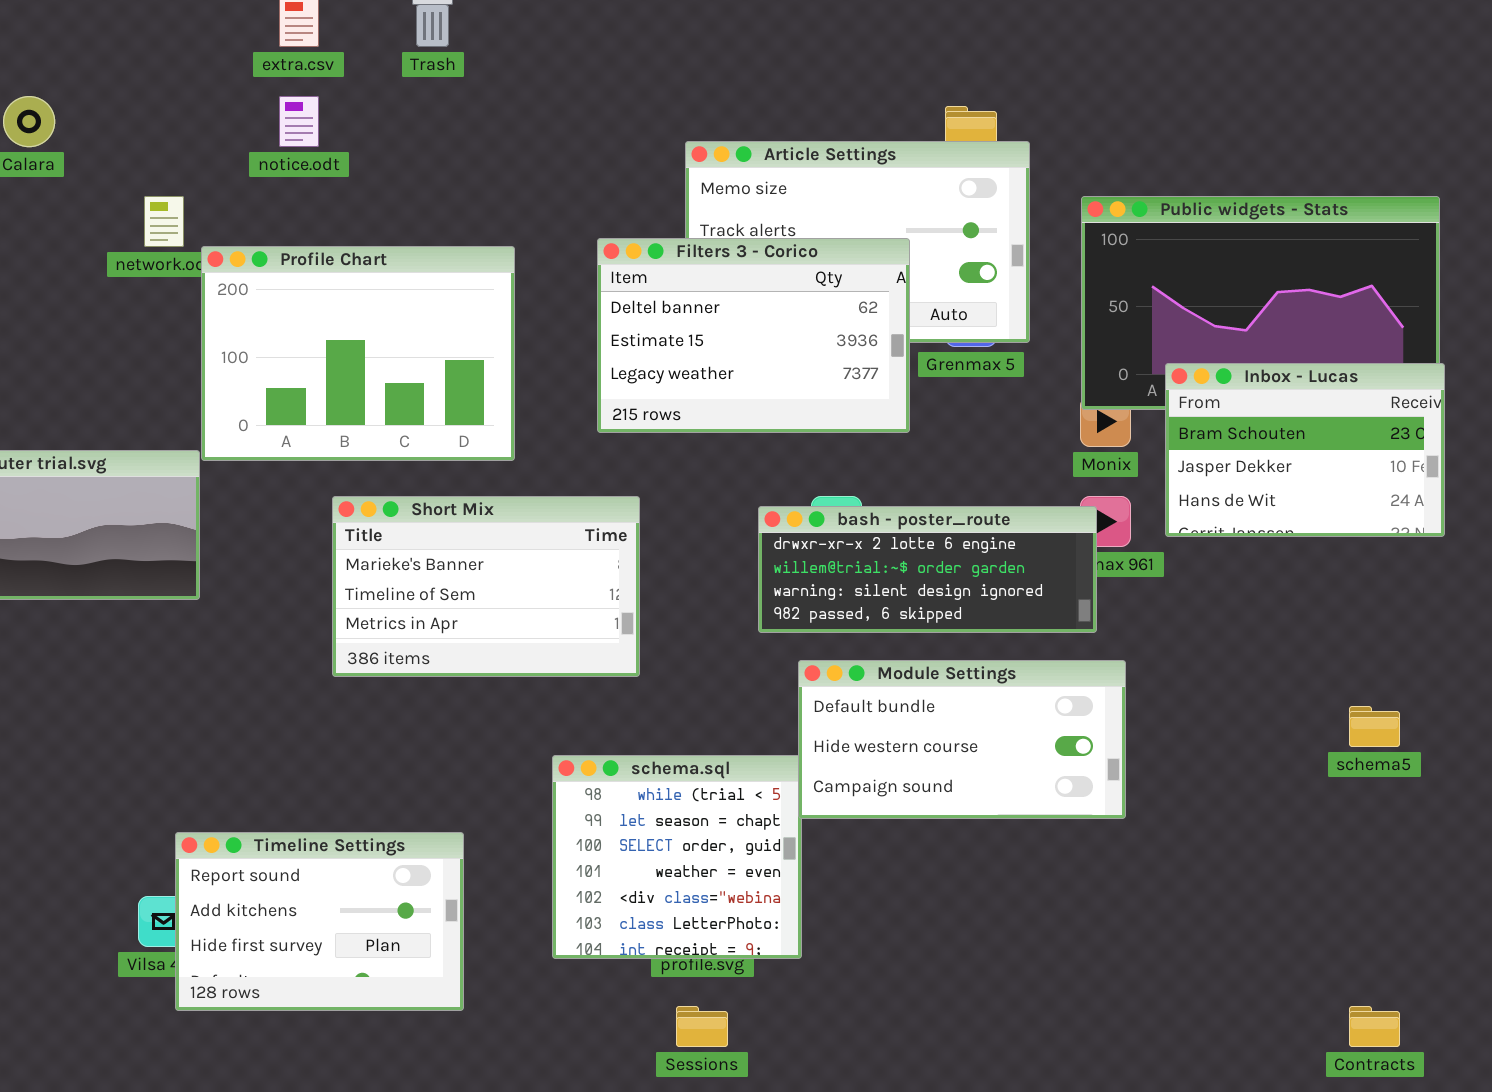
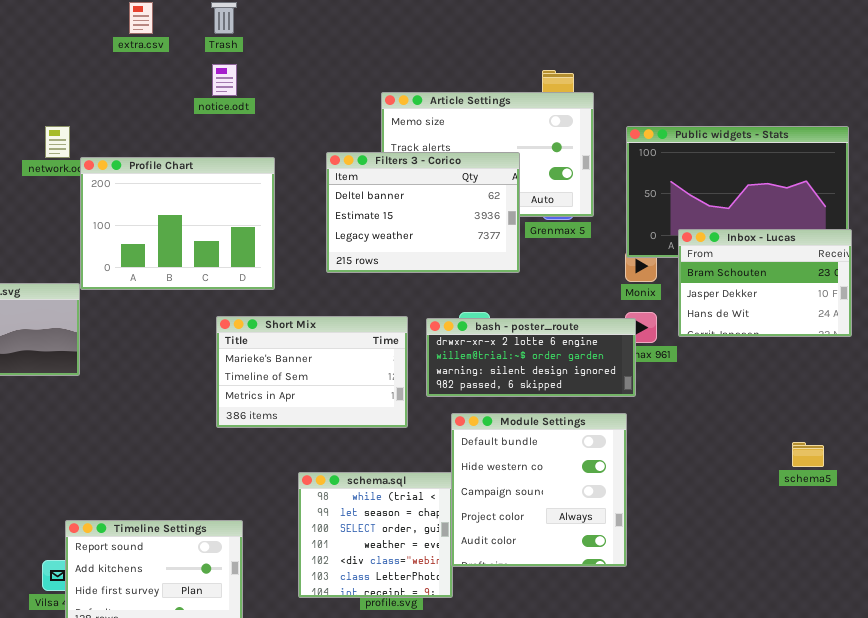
notice.odt: [279,96,319,147] -> [212,64,237,96], moved
Short Mix: [332,496,640,677] -> [216,316,408,428], moved
Module Settings: [798,660,1126,819] -> [451,413,627,567], resized

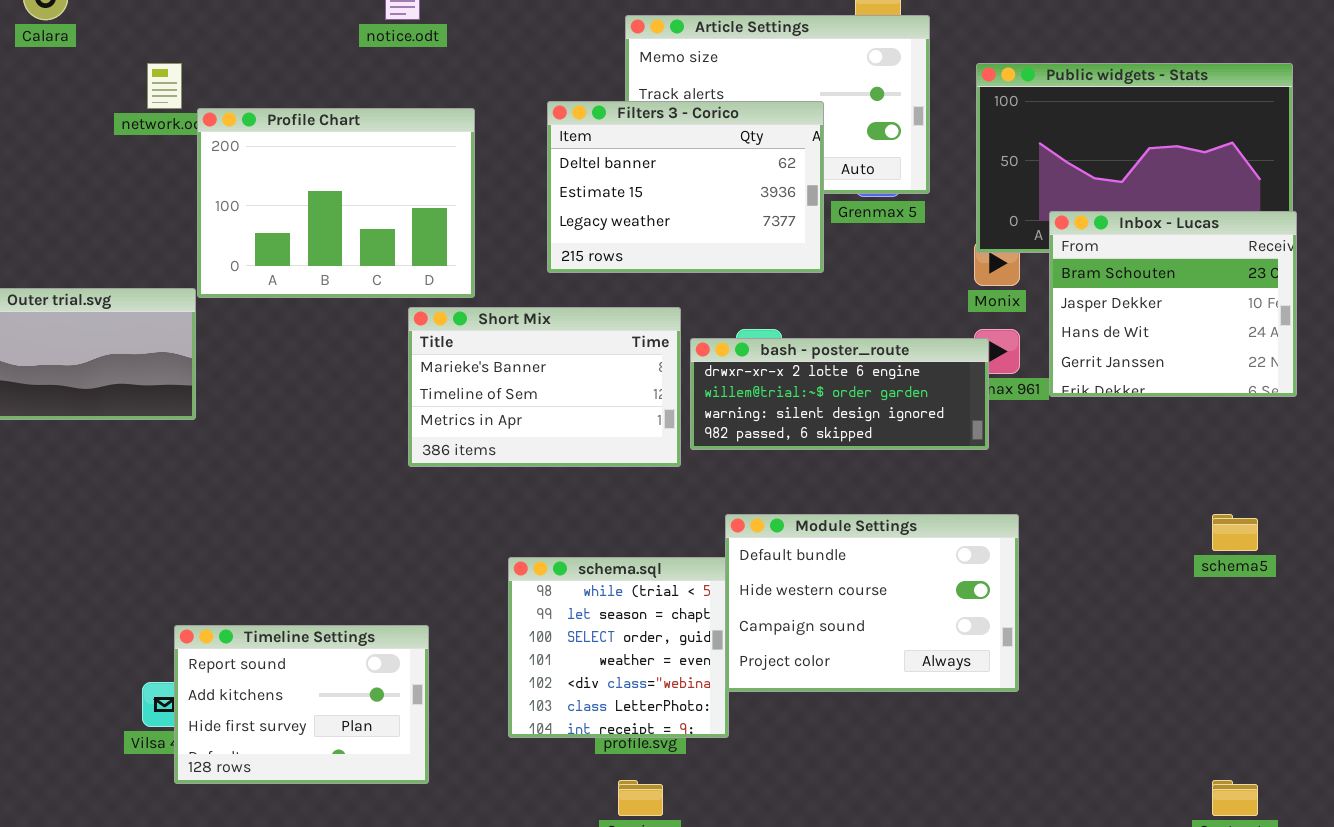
Inbox - Lucas: [678,229,852,337] -> [1049,211,1297,397], resized
Short Mix: [216,316,408,428] -> [408,307,681,467], moved
Module Settings: [451,413,627,567] -> [725,514,1019,692], resized

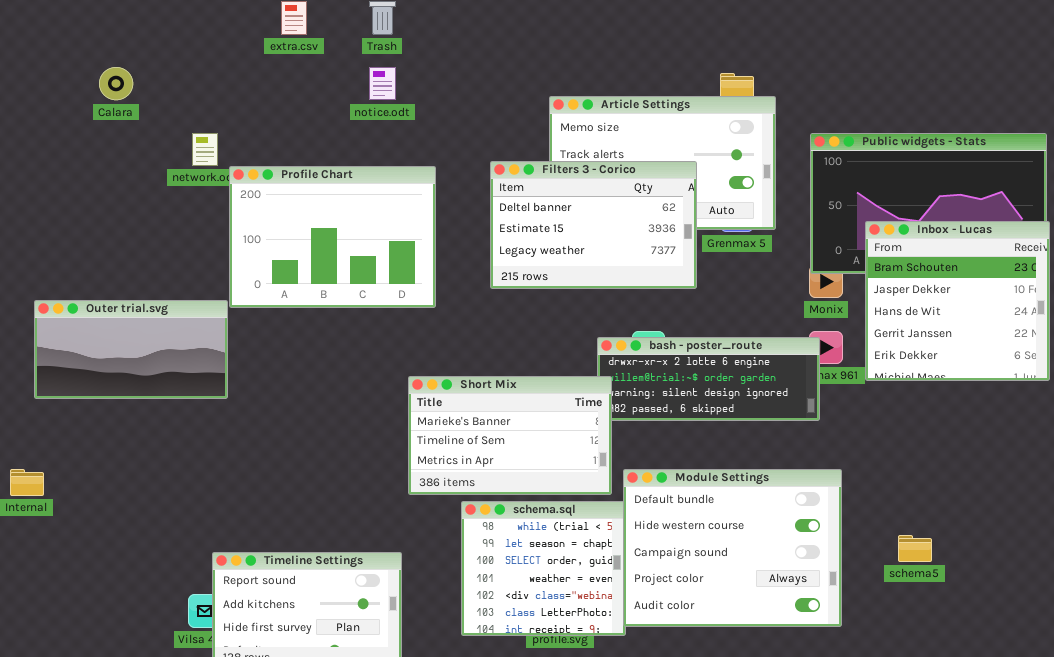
Inbox - Lucas: [1049,211,1297,397] -> [865,221,1050,381], resized
Short Mix: [408,307,681,467] -> [408,376,612,495], moved
Module Settings: [725,514,1019,692] -> [623,469,842,627], resized
schema5: [1212,514,1258,551] -> [898,535,932,562], moved

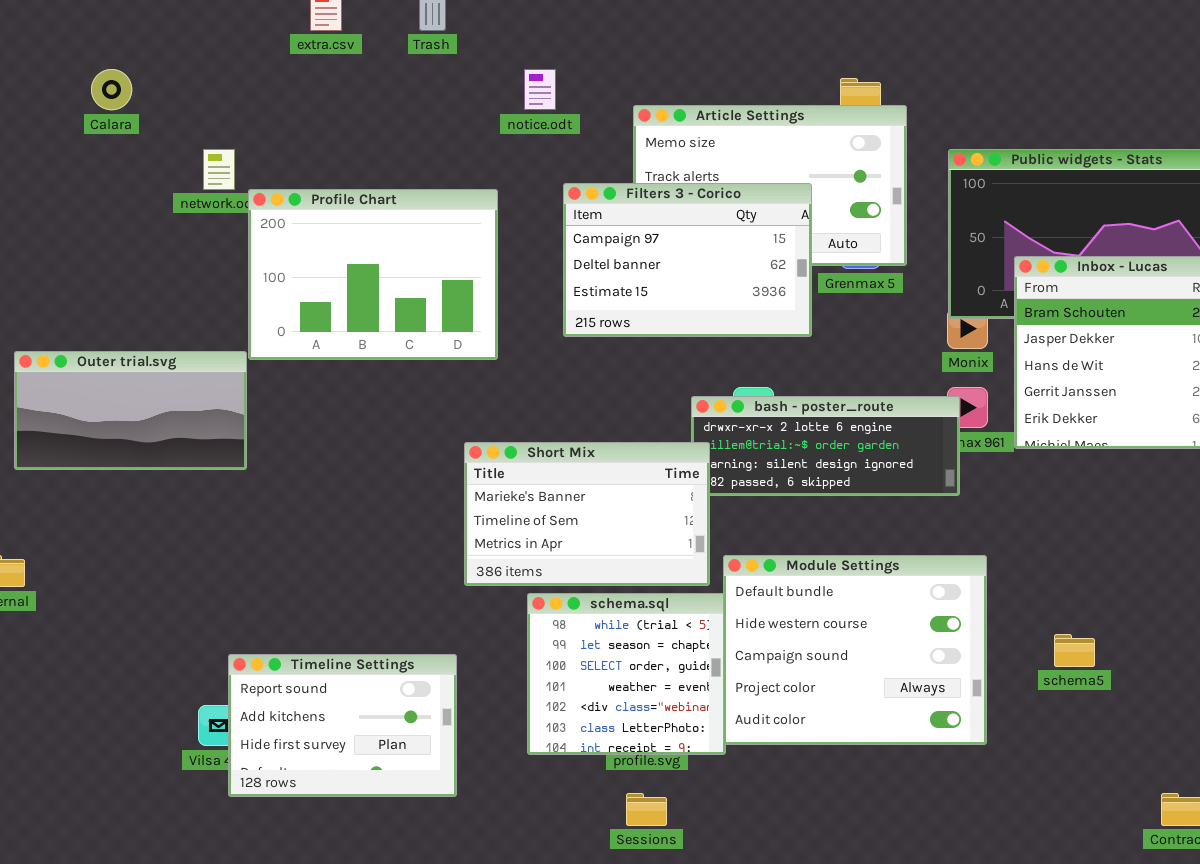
notice.odt: [369,67,396,100] -> [524,69,556,110], moved
Filters 3 - Corico: [490,161,697,289] -> [563,183,812,337], scrolled up 1 row

